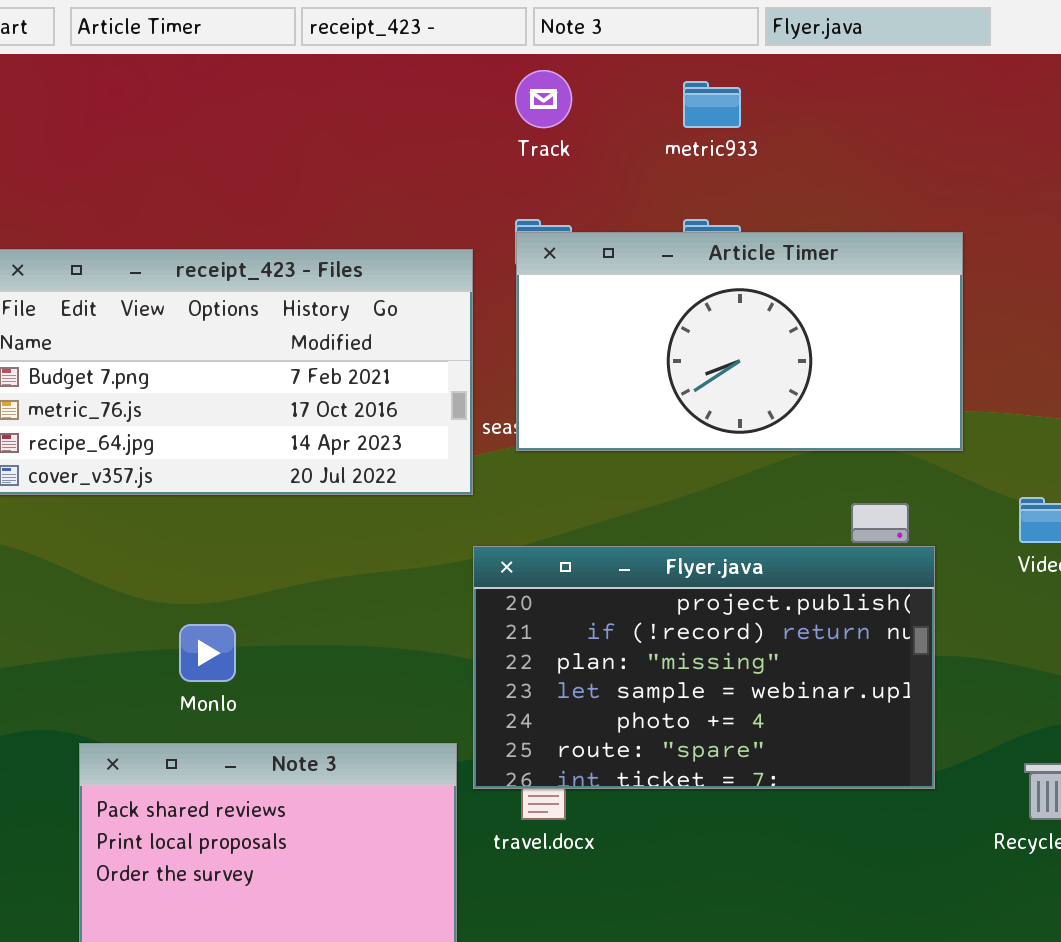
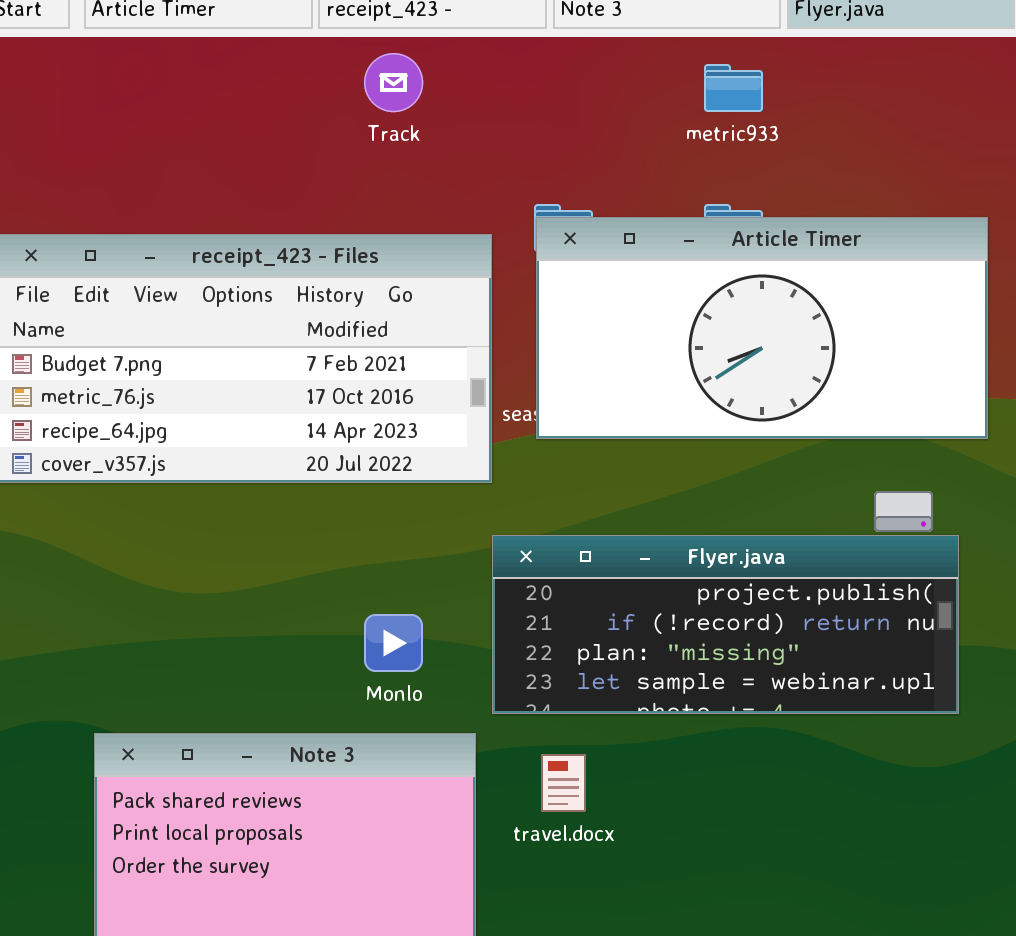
Track: [515,70,572,128] -> [364,53,423,112], moved
Flyer.java: [473,546,935,789] -> [492,535,959,714], resized
Monlo: [179,624,236,682] -> [364,614,423,672], moved

